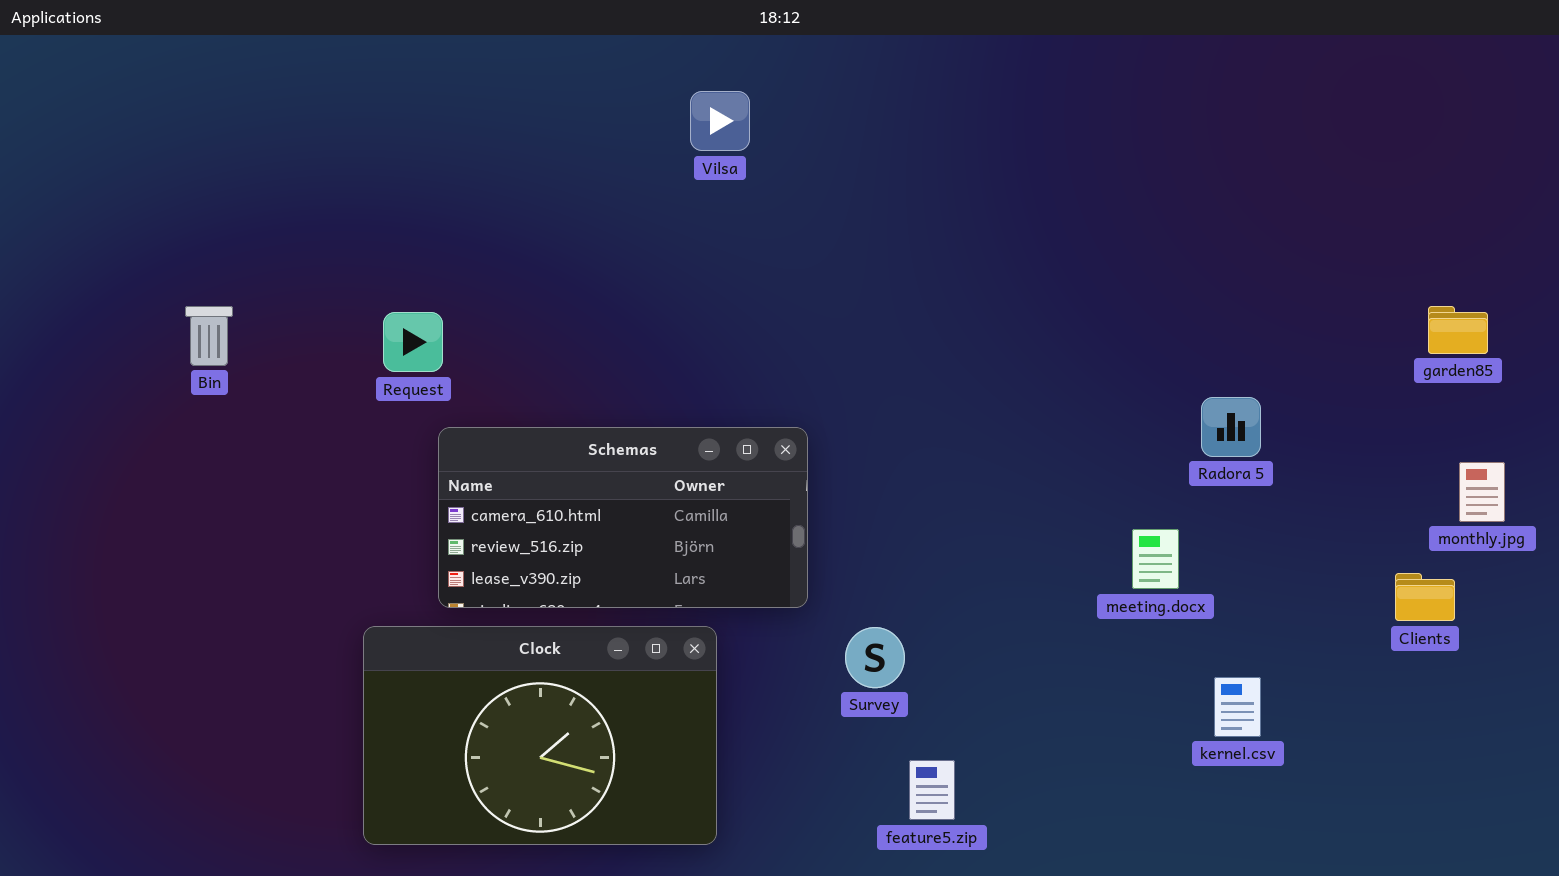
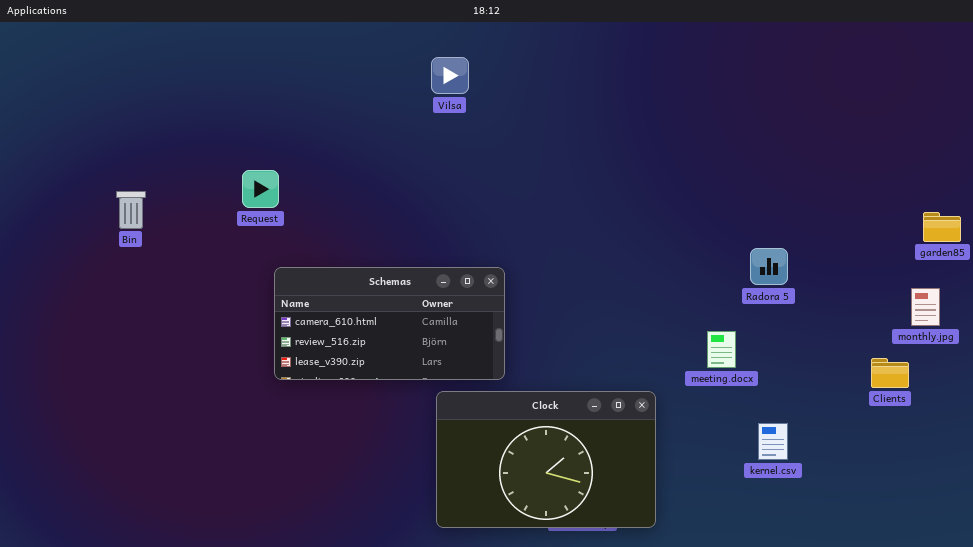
garden85: [1428,306,1488,354] -> [923,212,961,242], moved
Request: [383,312,443,372] -> [242,170,279,208], moved
Clock: [363,626,717,845] -> [436,391,656,528], moved

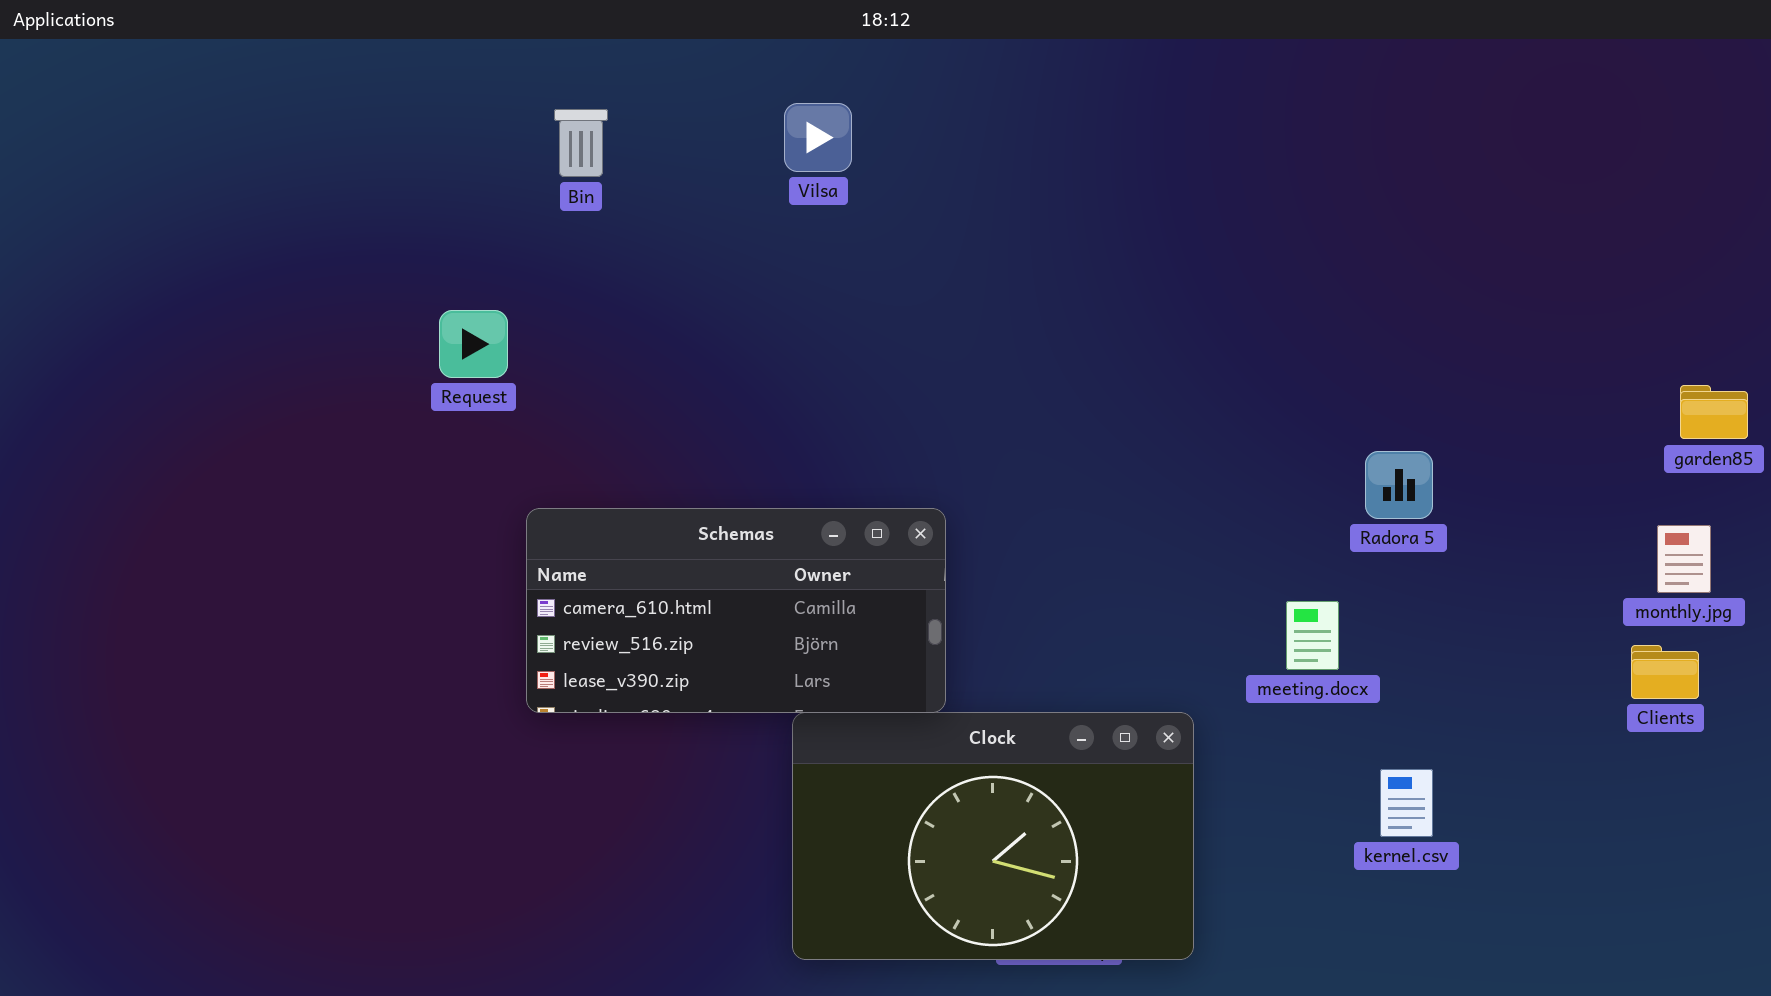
Bin: [116,191,146,229] -> [554,109,608,177], moved
Schemas: [274,267,505,380] -> [526,508,946,713], moved
Clients: [871,358,909,388] -> [1631,645,1699,699], moved

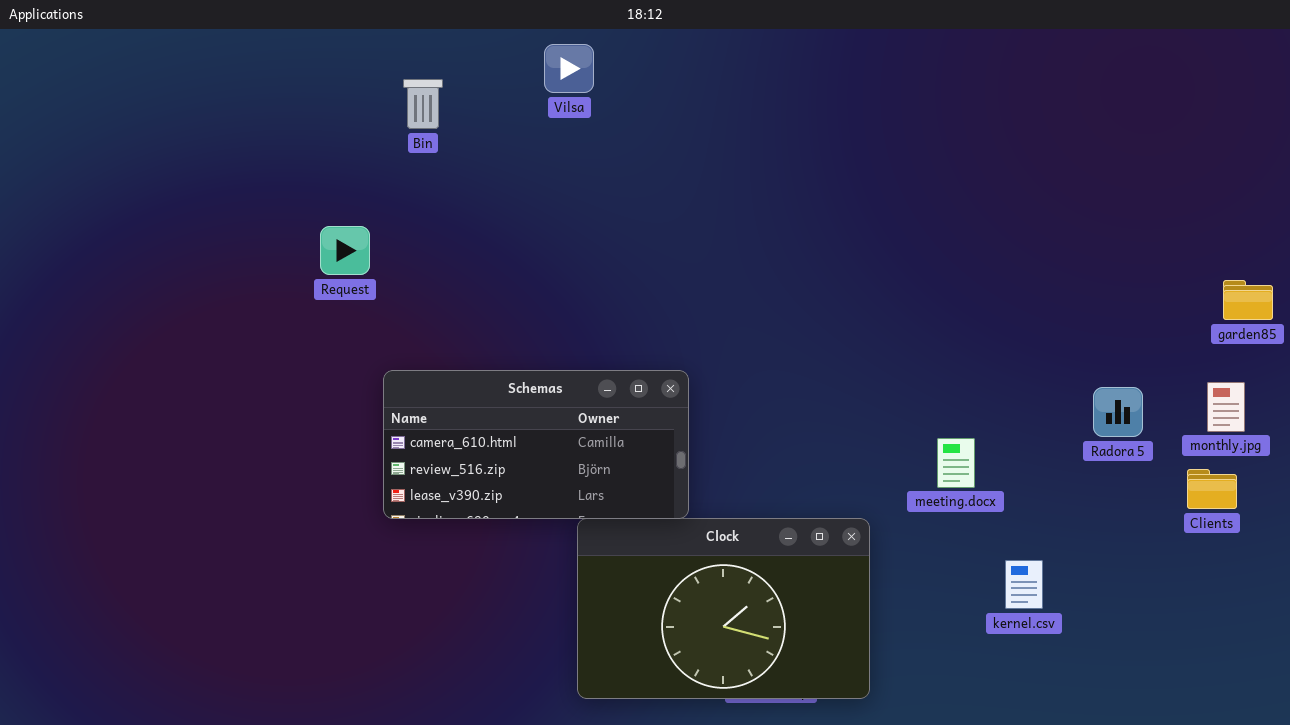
Vilsa: [784,103,852,172] -> [544,44,594,93], moved
Radora 5: [1365,451,1433,519] -> [1093,387,1143,437], moved

